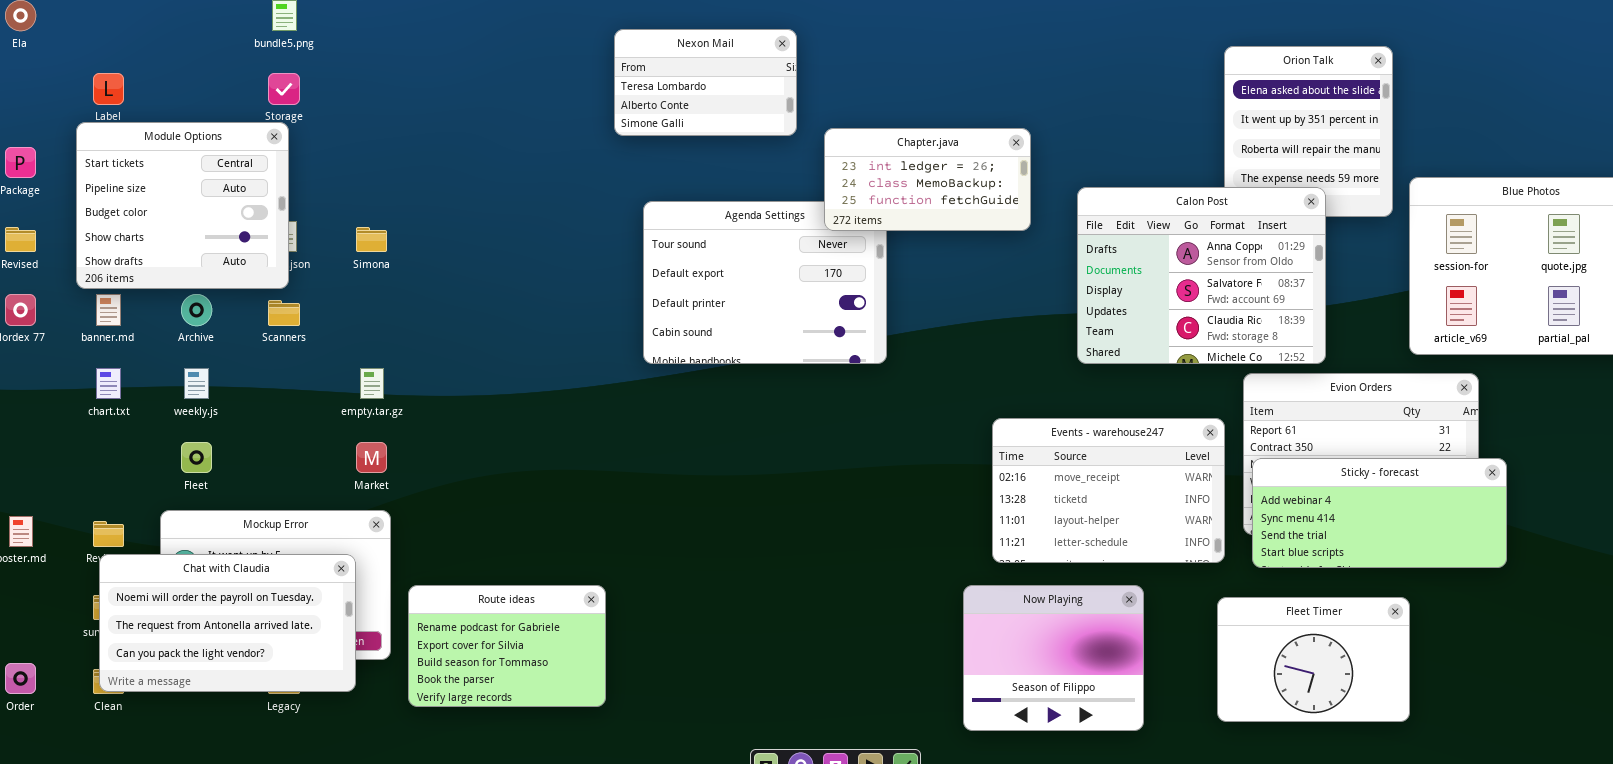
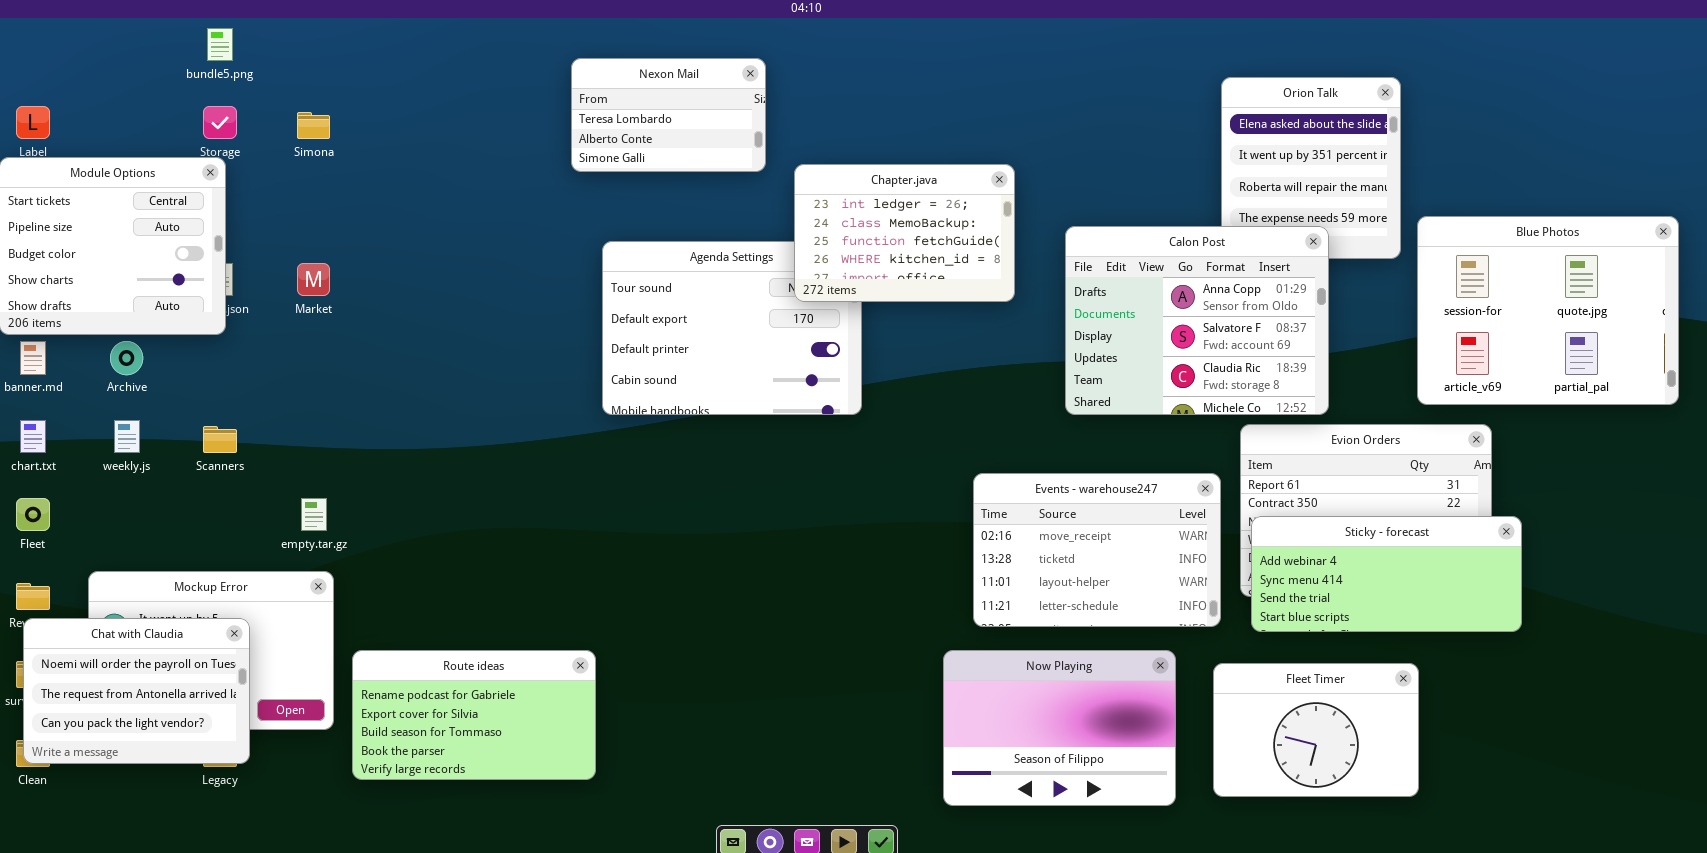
Chapter.java: [824,128,1031,231] -> [794,164,1015,302], resized
Simona: [356,227,387,252] -> [297,112,330,139], moved
Scanners: [268,300,300,326] -> [203,426,237,453], moved
empty.tar.gz: [360,368,384,399] -> [301,498,327,531], moved
Fleet: [181,442,212,473] -> [16,498,50,531], moved
Market: [356,442,387,473] -> [297,263,330,296], moved
Chat with Claudia: [99,554,356,692] -> [23,618,250,764], resized
Route ideas: [408,585,606,707] -> [352,650,596,780], resized
Now Playing: [963,585,1144,731] -> [943,650,1176,806], resized

